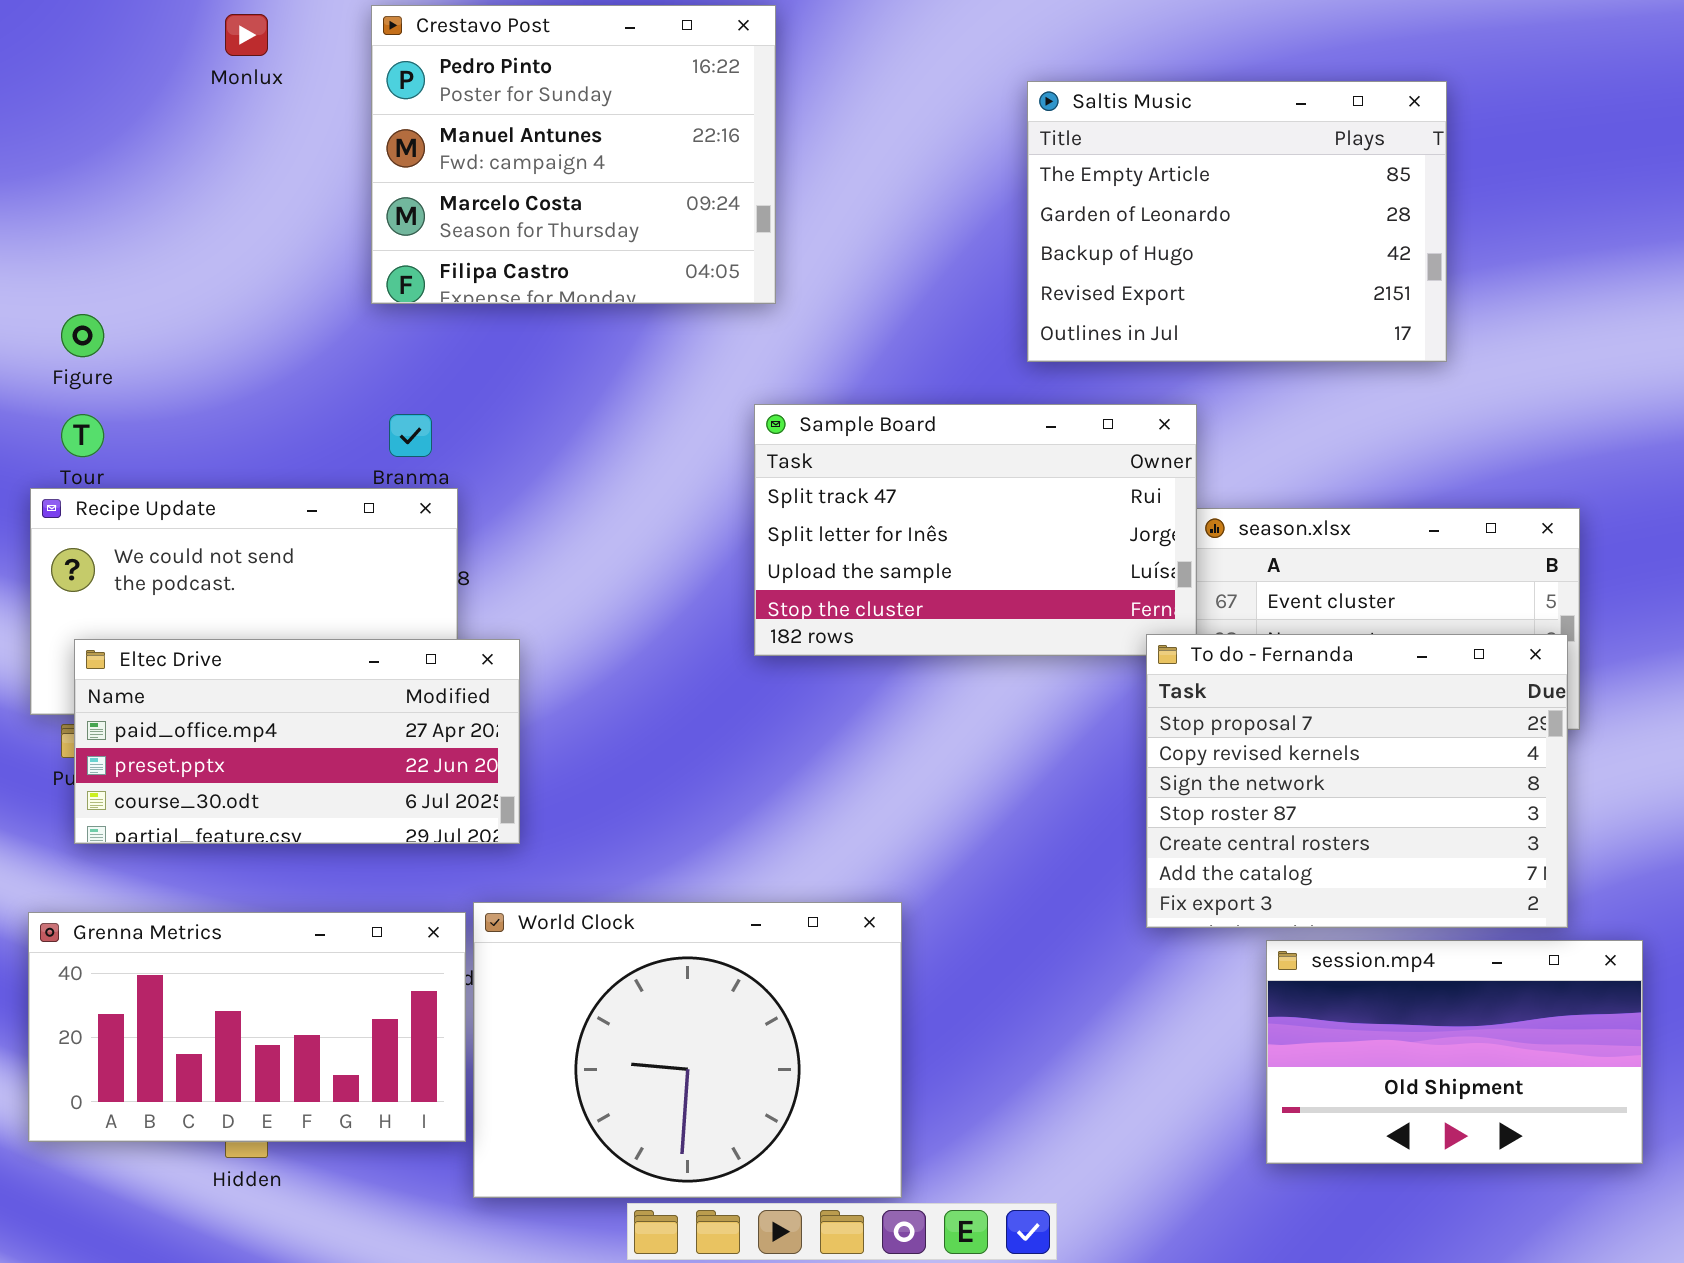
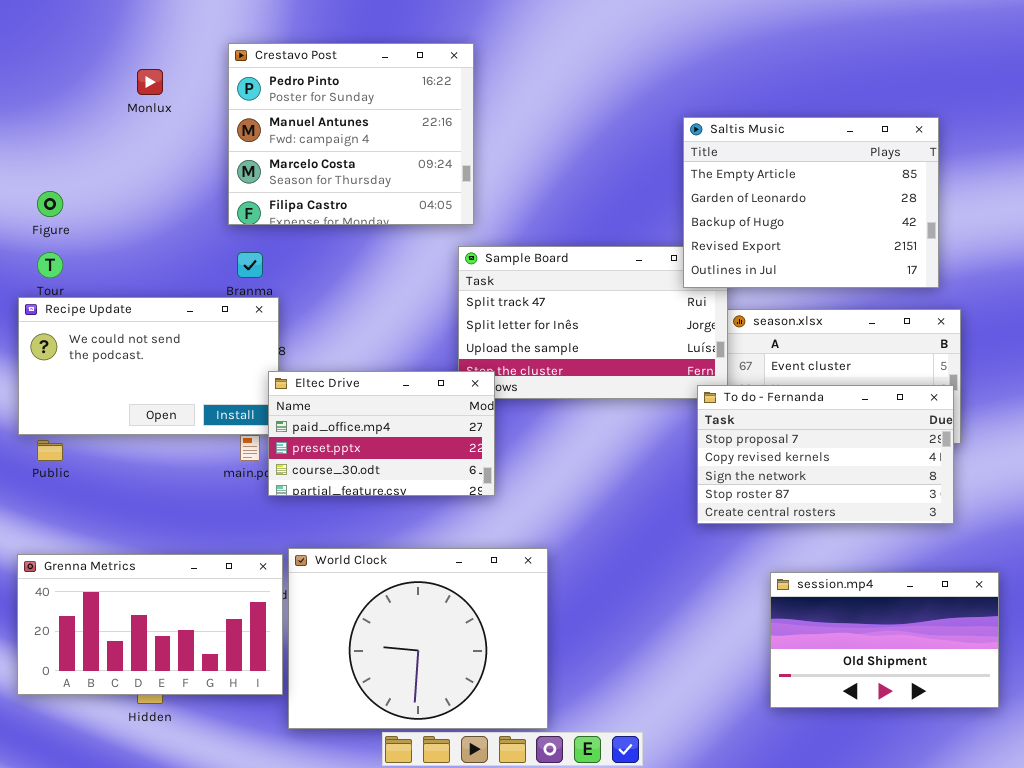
Crestavo Post: [371,5,776,304] -> [228,43,474,225], moved
Monlux: [225,14,268,56] -> [137,69,163,95], moved
Saltis Music: [1027,81,1447,362] -> [683,117,939,288], moved
To do - Fernanda: [1146,634,1568,928] -> [697,385,954,524], resized
Eltec Drive: [74,639,520,844] -> [268,371,495,496], moved, resized

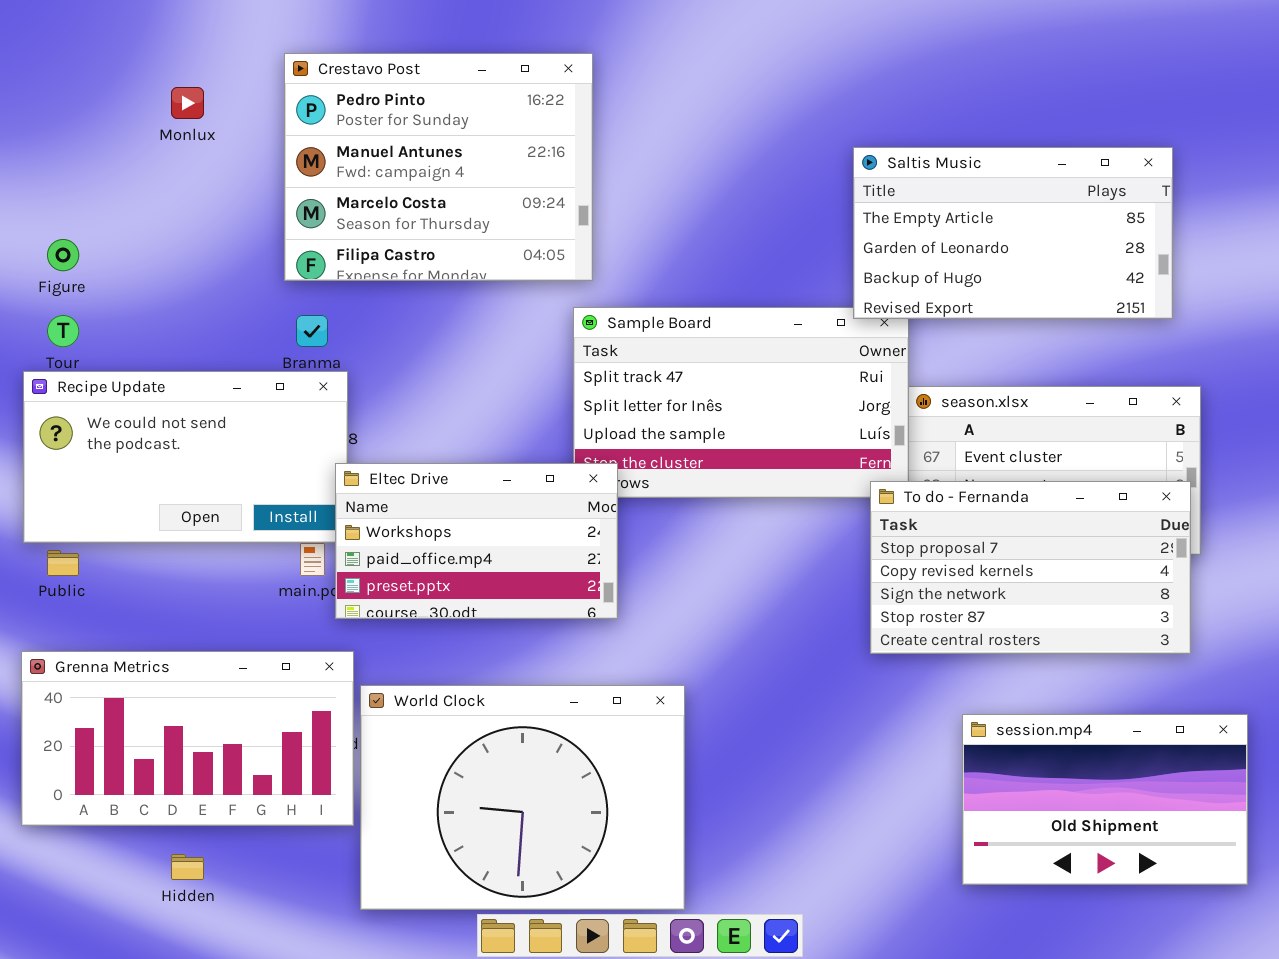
Saltis Music: [683,117,939,288] -> [853,147,1173,319], resized
Eltec Drive: [268,371,495,496] -> [335,463,618,619], scrolled up 1 row
Grenna Metrics: [17,554,283,695] -> [21,651,354,826], moved

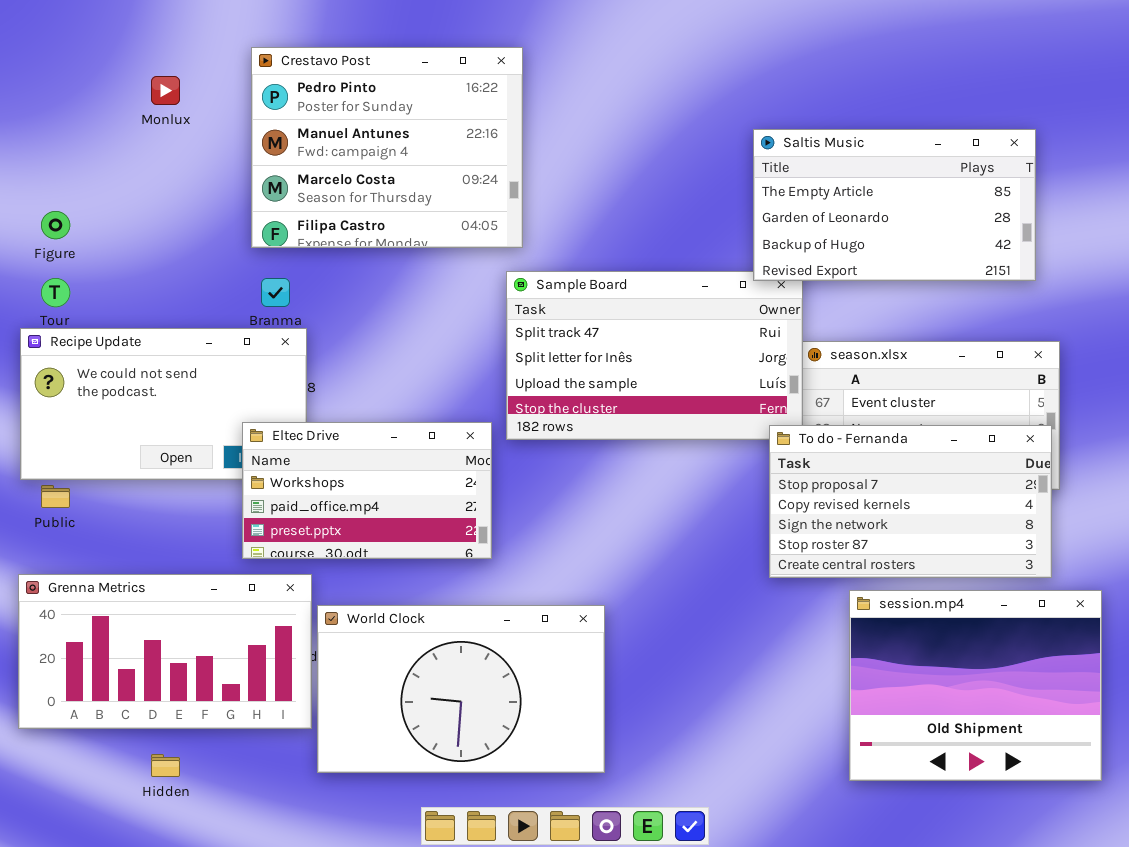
Eltec Drive: [335,463,618,619] -> [242,422,492,559], moved
World Clock: [360,685,685,910] -> [317,605,605,773], resized
session.mp4: [962,714,1248,885] -> [849,590,1102,781], resized

